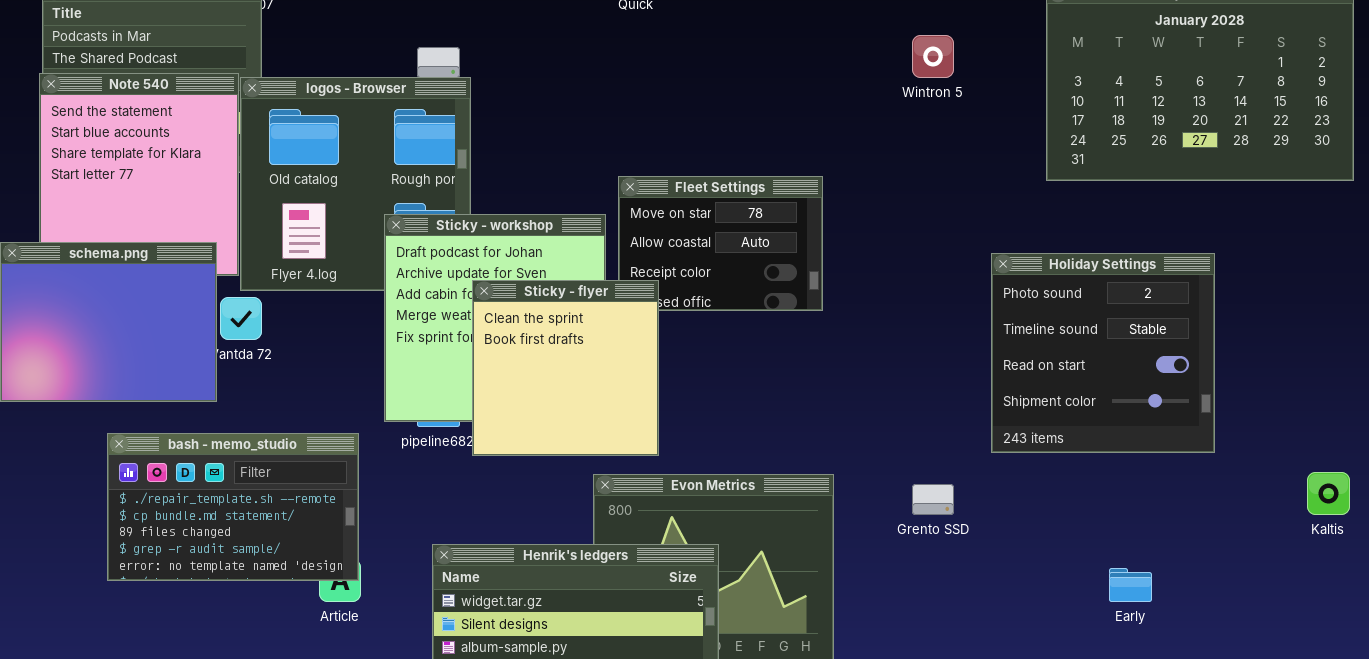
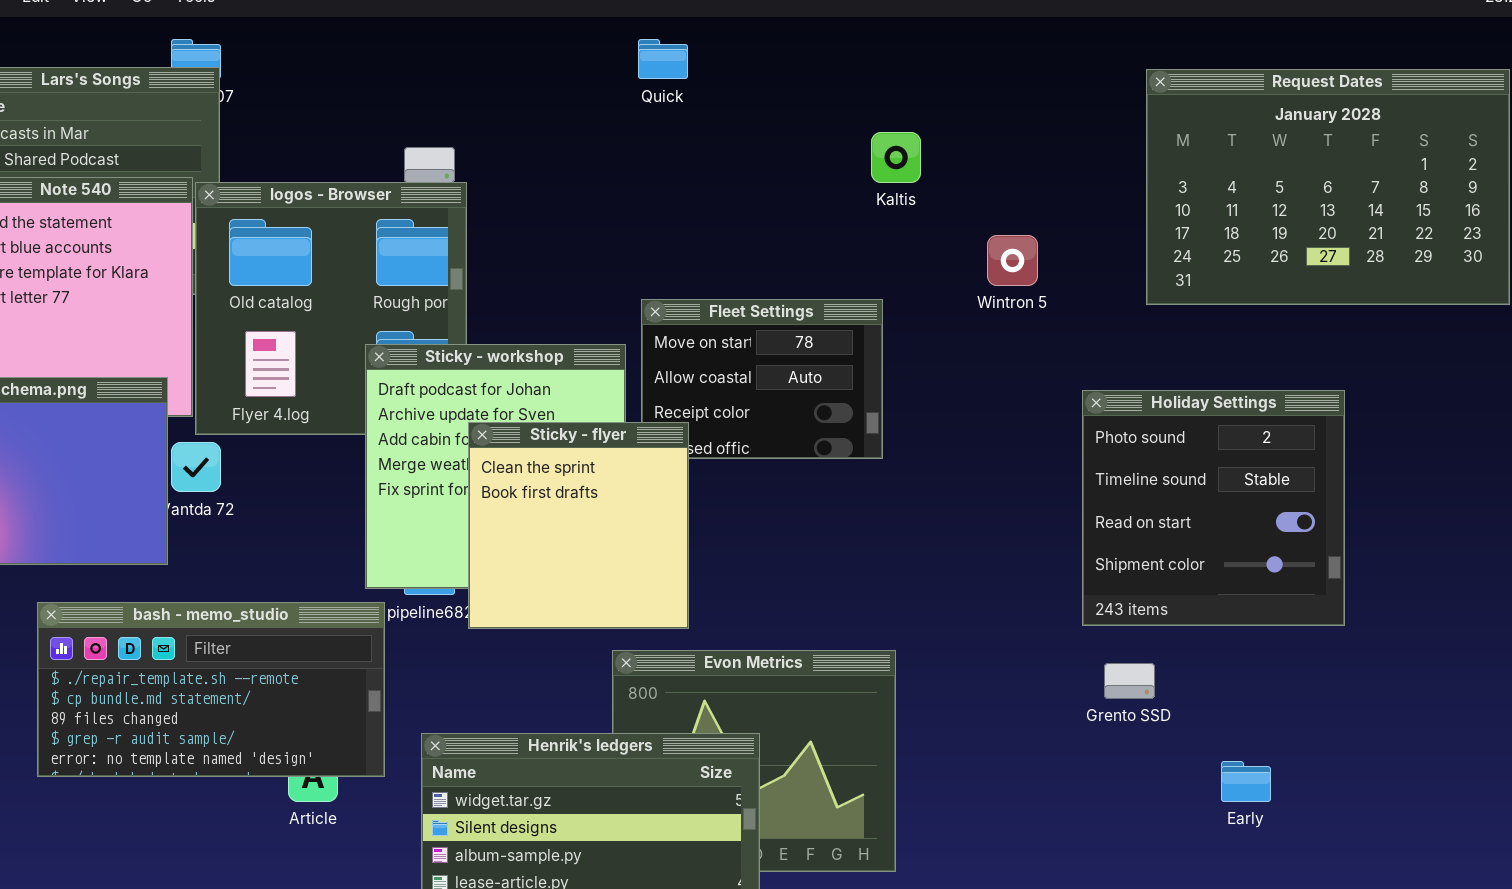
Wintron 5: [912,35,954,78] -> [987,235,1038,286], moved
bash - memo_studio: [107,433,359,581] -> [37,602,385,777], resized
Kaltis: [1307,472,1350,515] -> [871,132,921,183], moved
Grento SSD: [912,484,954,515] -> [1104,663,1155,699], moved

